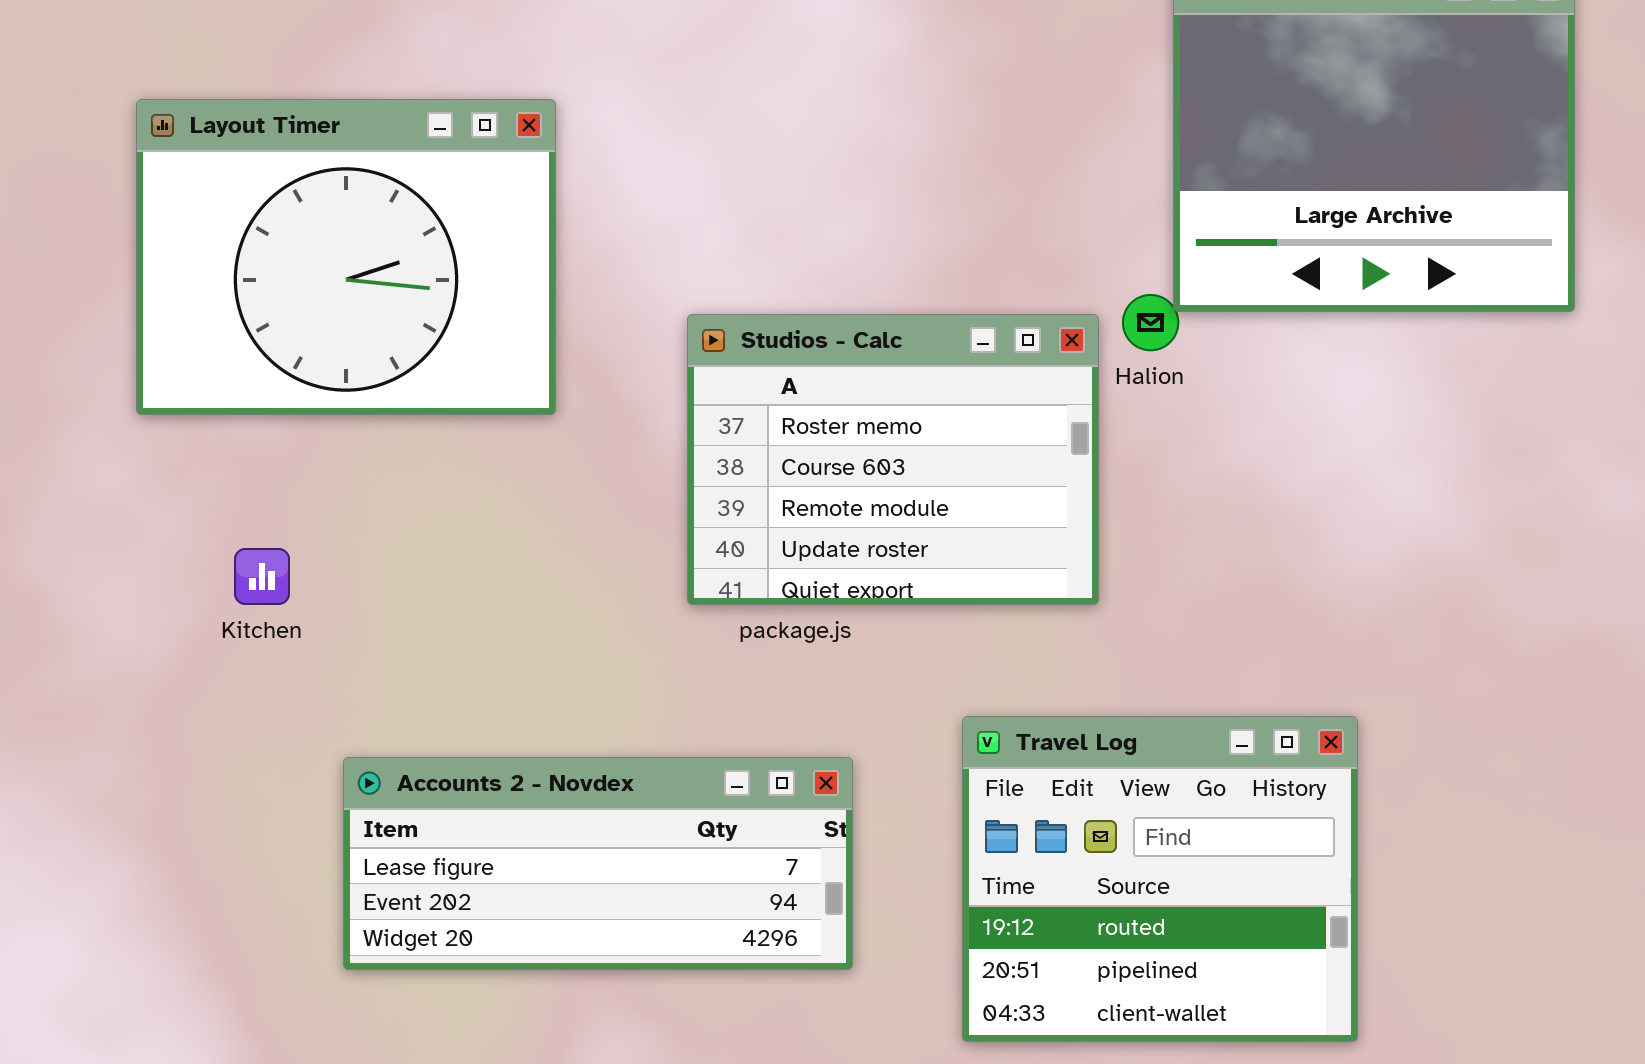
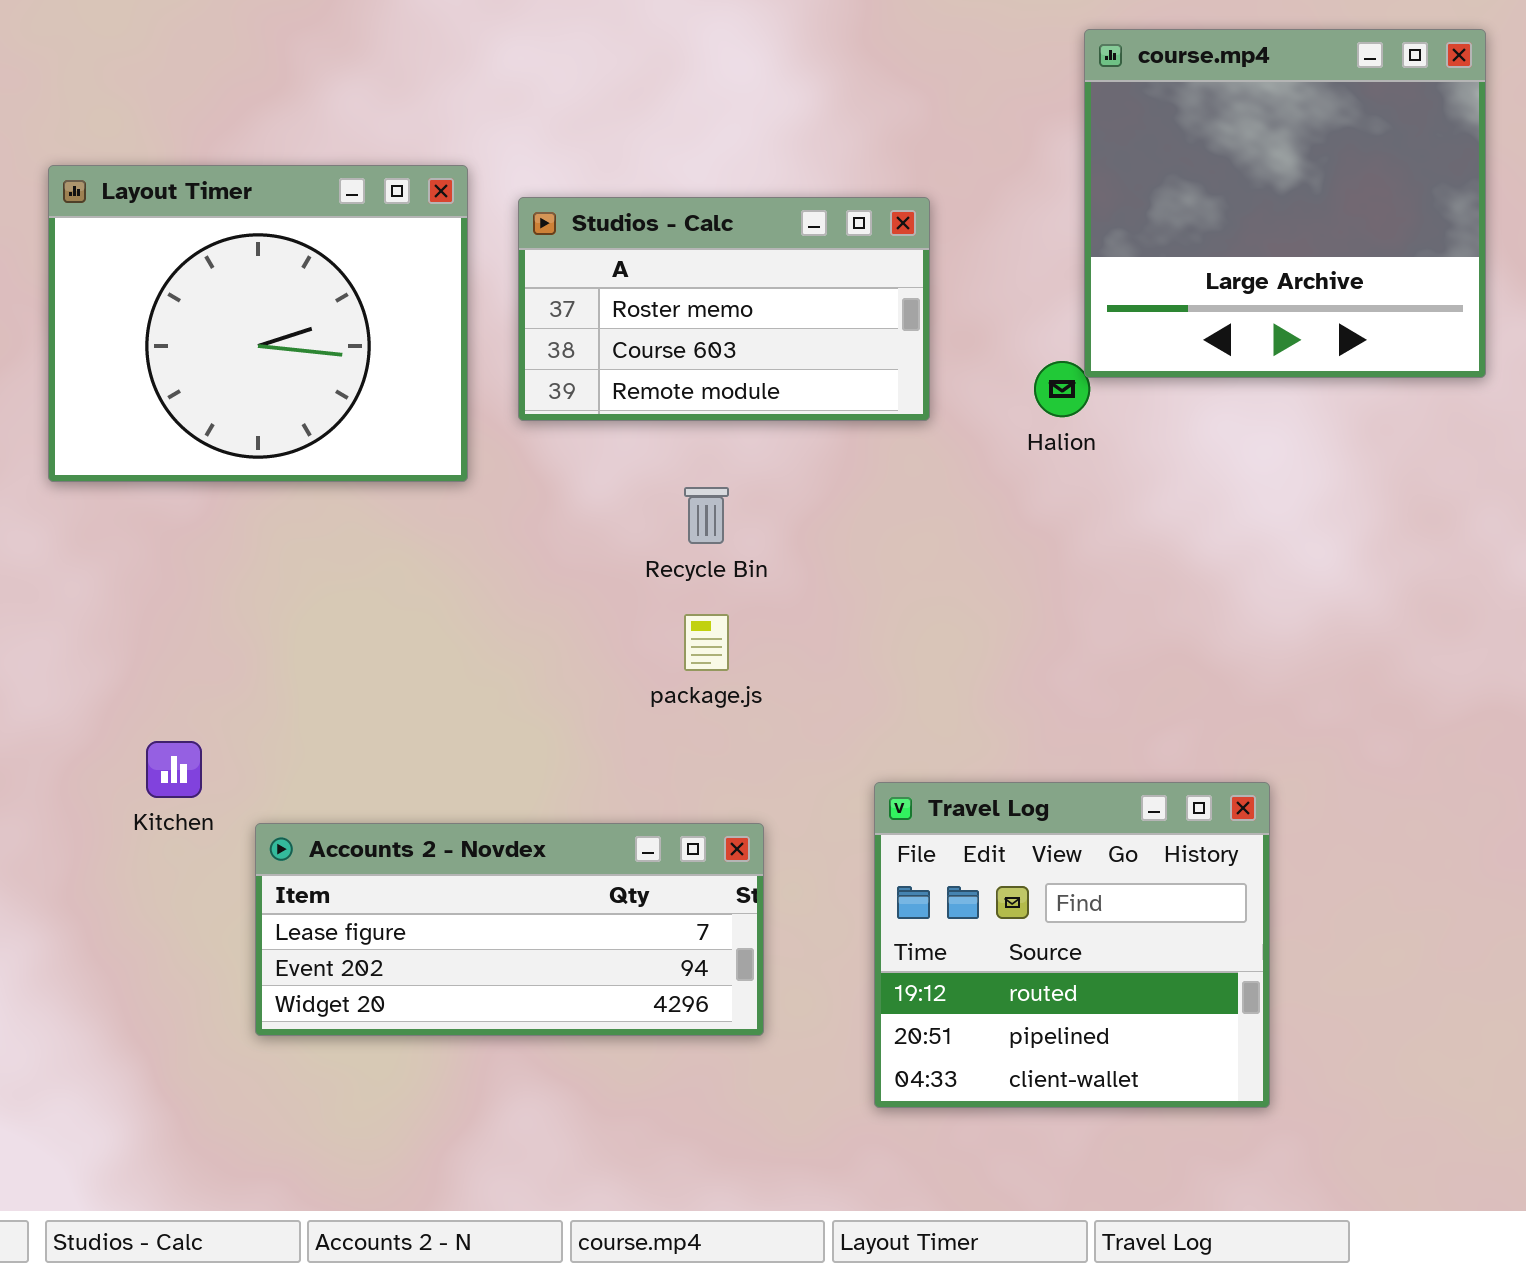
Studios - Calc: [687,314,1099,605] -> [518,197,930,421], moved, resized
Kitchen: [234,548,290,605] -> [146,741,202,798], moved

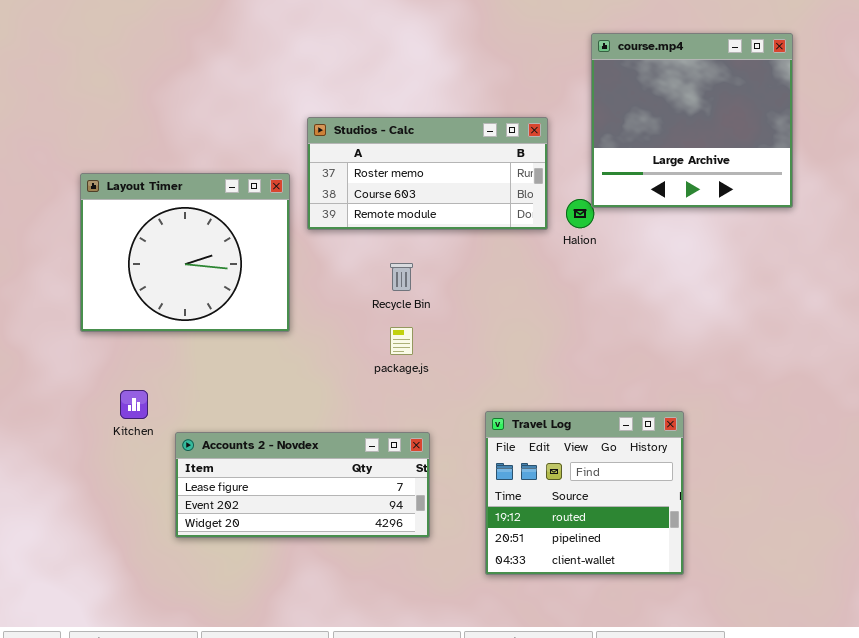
Layout Timer: [48,165,468,482] -> [80,173,290,332], moved
Studios - Calc: [518,197,930,421] -> [307,117,548,230], resized

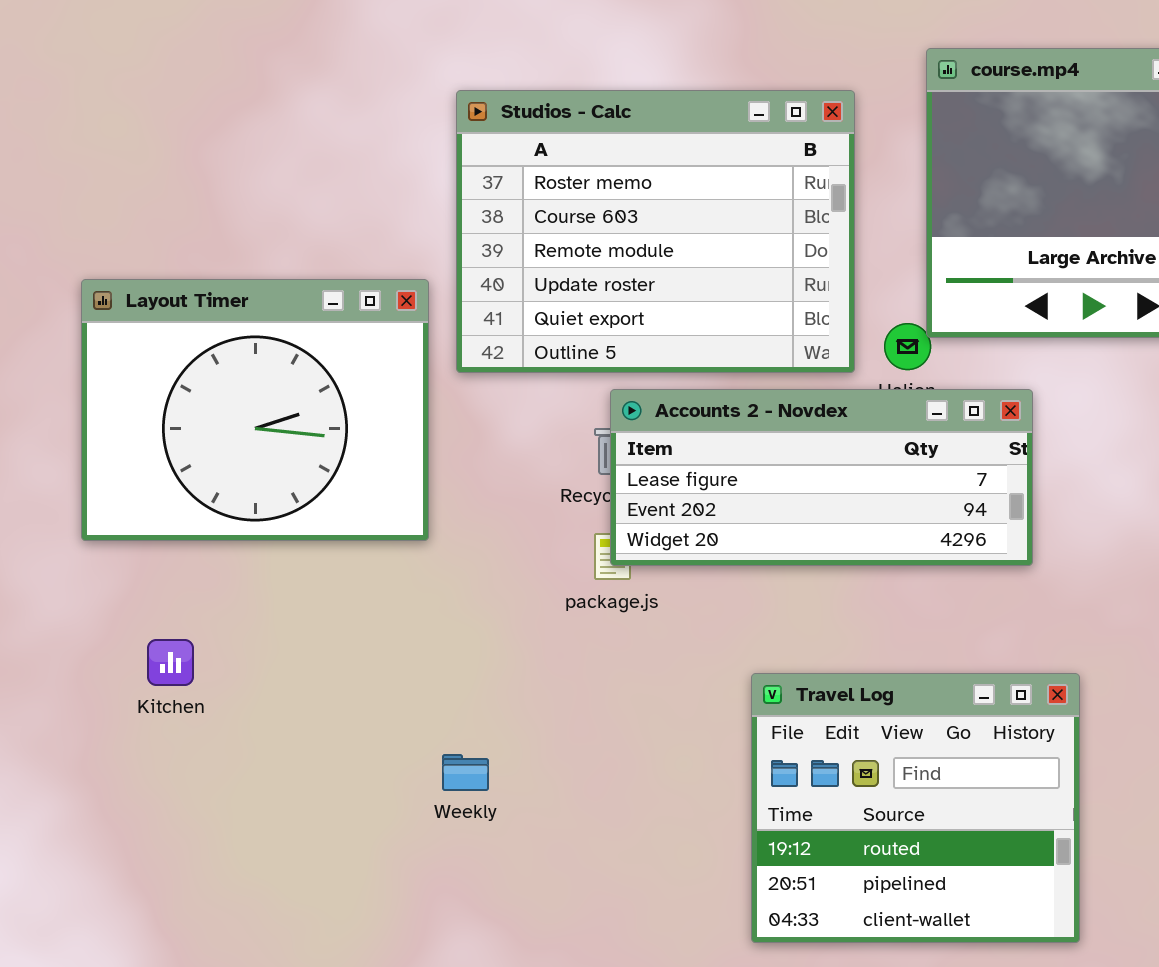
Studios - Calc: [307,117,548,230] -> [456,90,855,373], resized
Accounts 2 - Novdex: [175,432,430,538] -> [610,389,1033,566], moved

